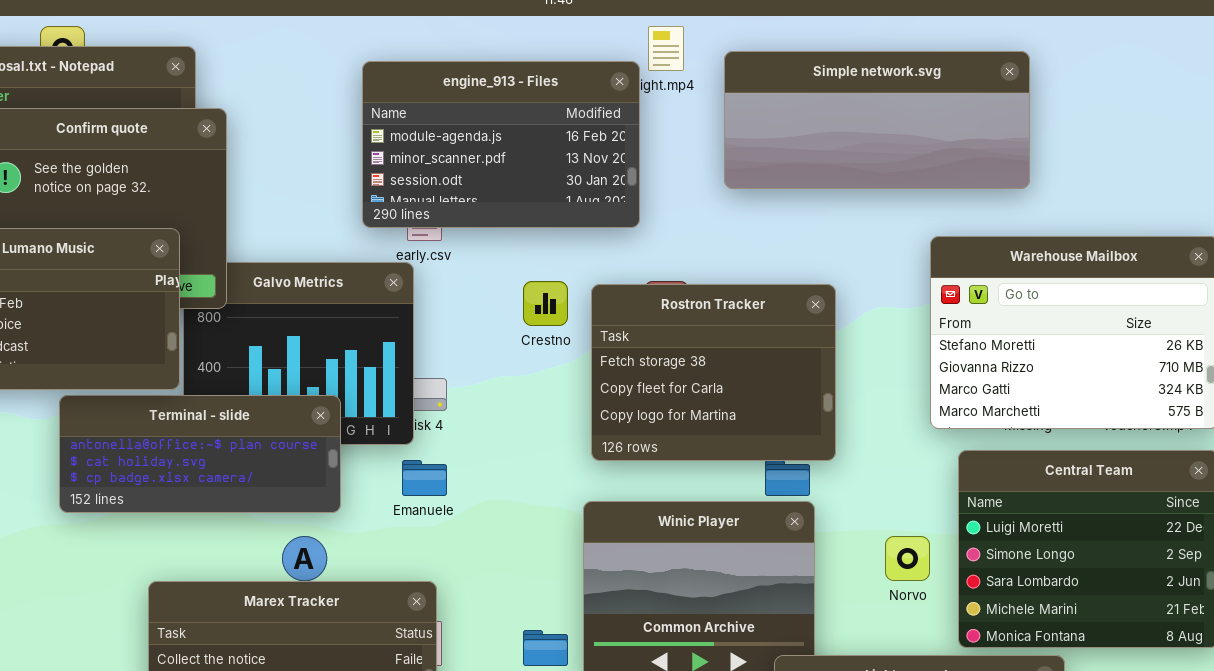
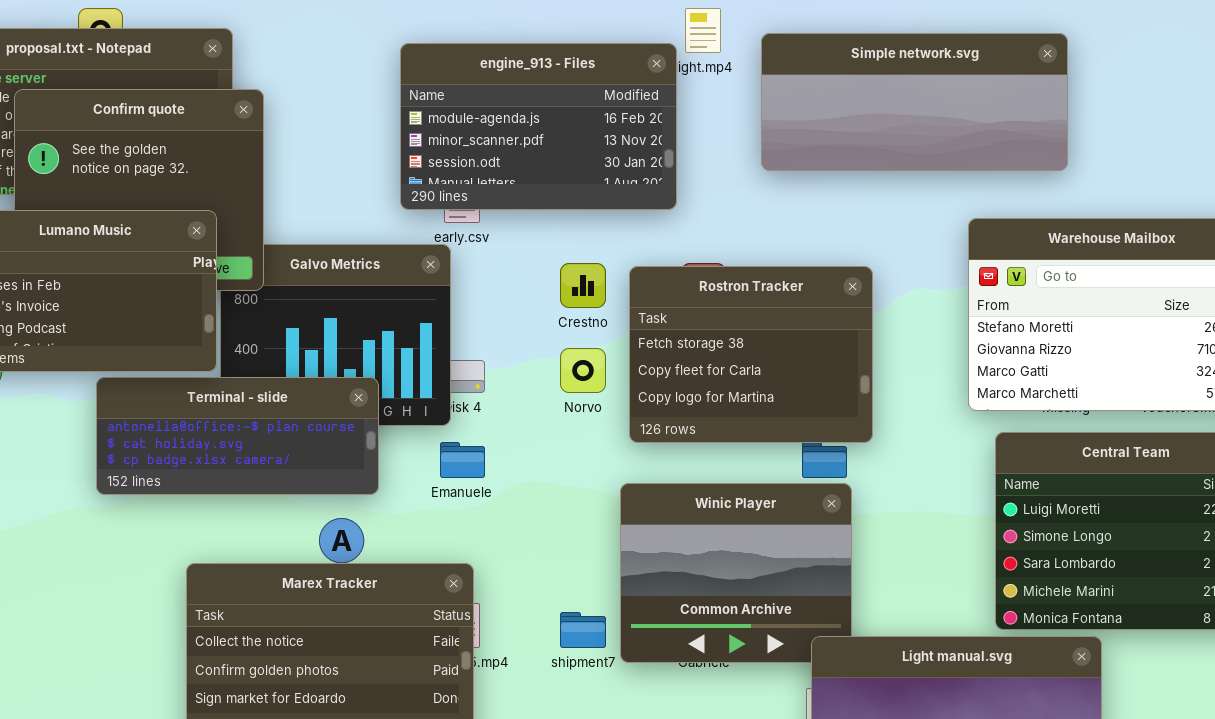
Norvo: [885,536,930,581] -> [560,348,606,393], moved

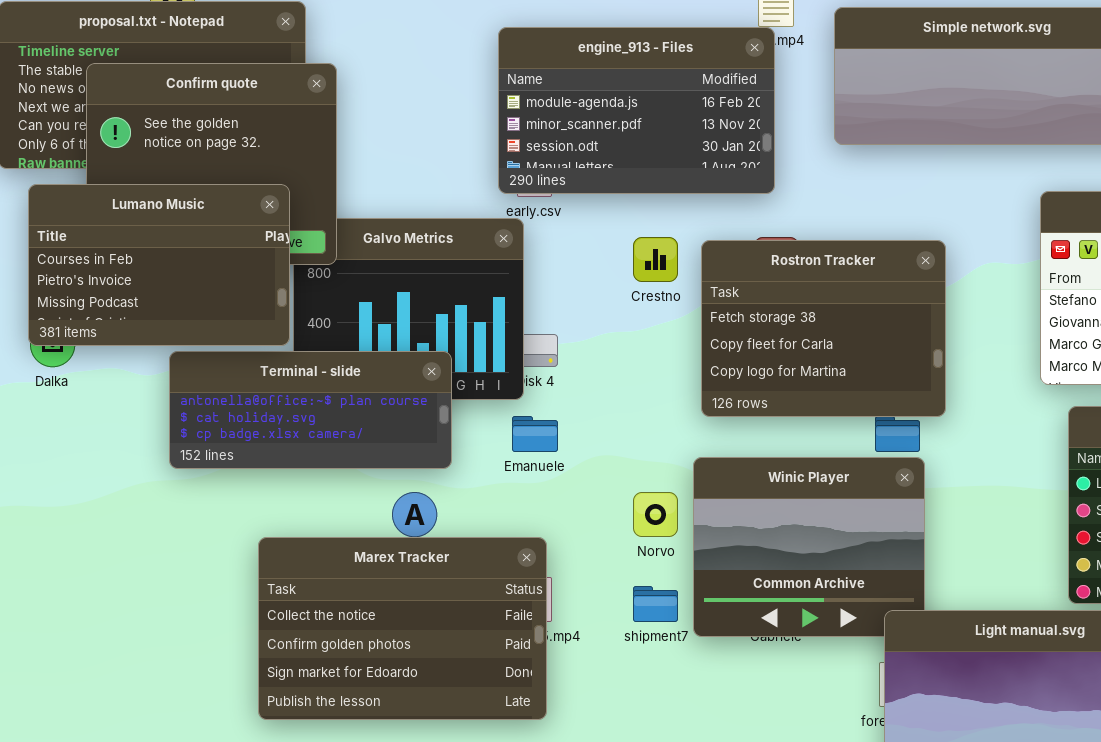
engine_913 - Files: [400,43,677,210] -> [498,27,775,194], moved
Norvo: [560,348,606,393] -> [633,492,678,537], moved

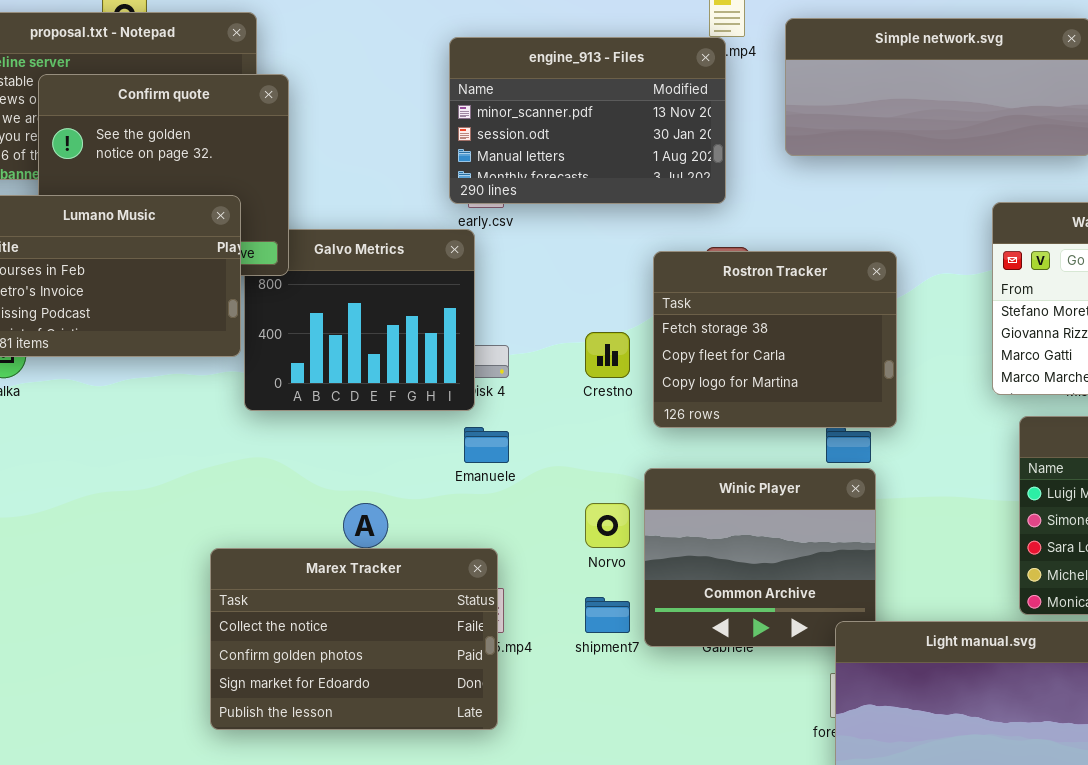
engine_913 - Files: [498,27,775,194] -> [449,37,726,204], scrolled down 1 row
Crestno: [633,237,678,282] -> [585,332,630,378], moved
Terminal - slide: [169,351,452,469] -> none, closed

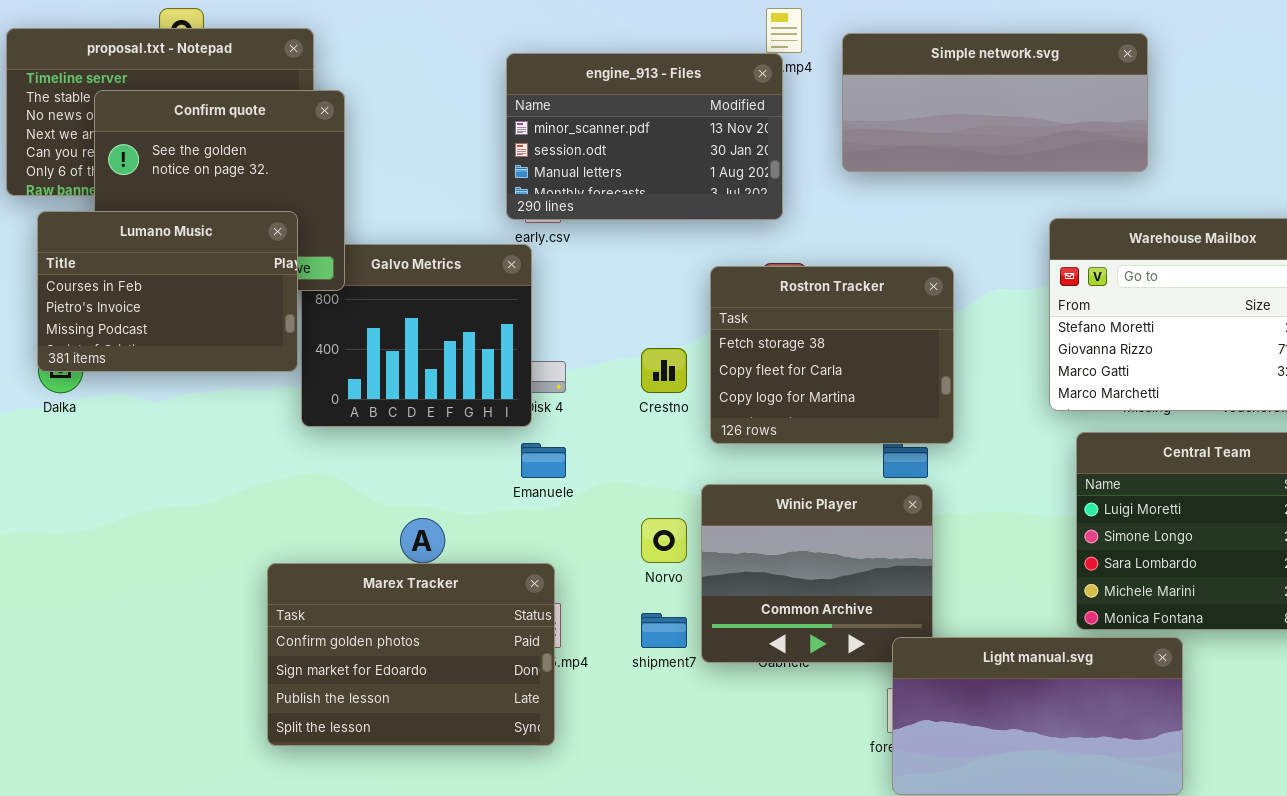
Marex Tracker: [210,548,498,730] -> [267,563,555,746], scrolled down 1 row

